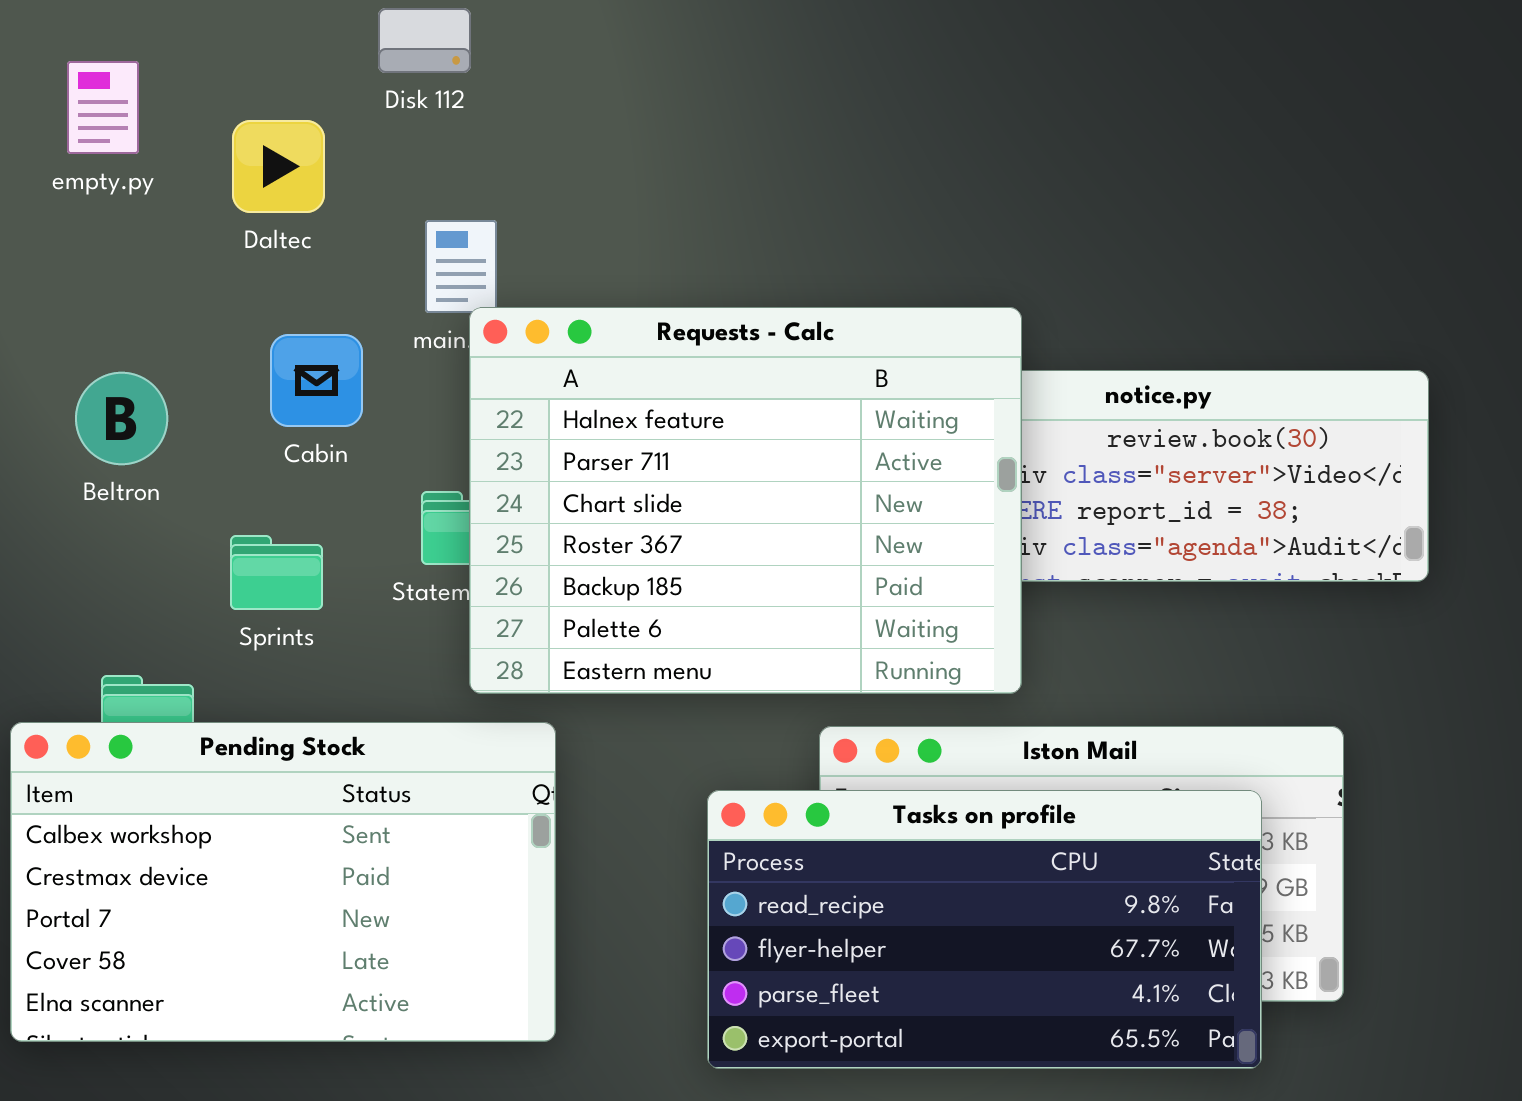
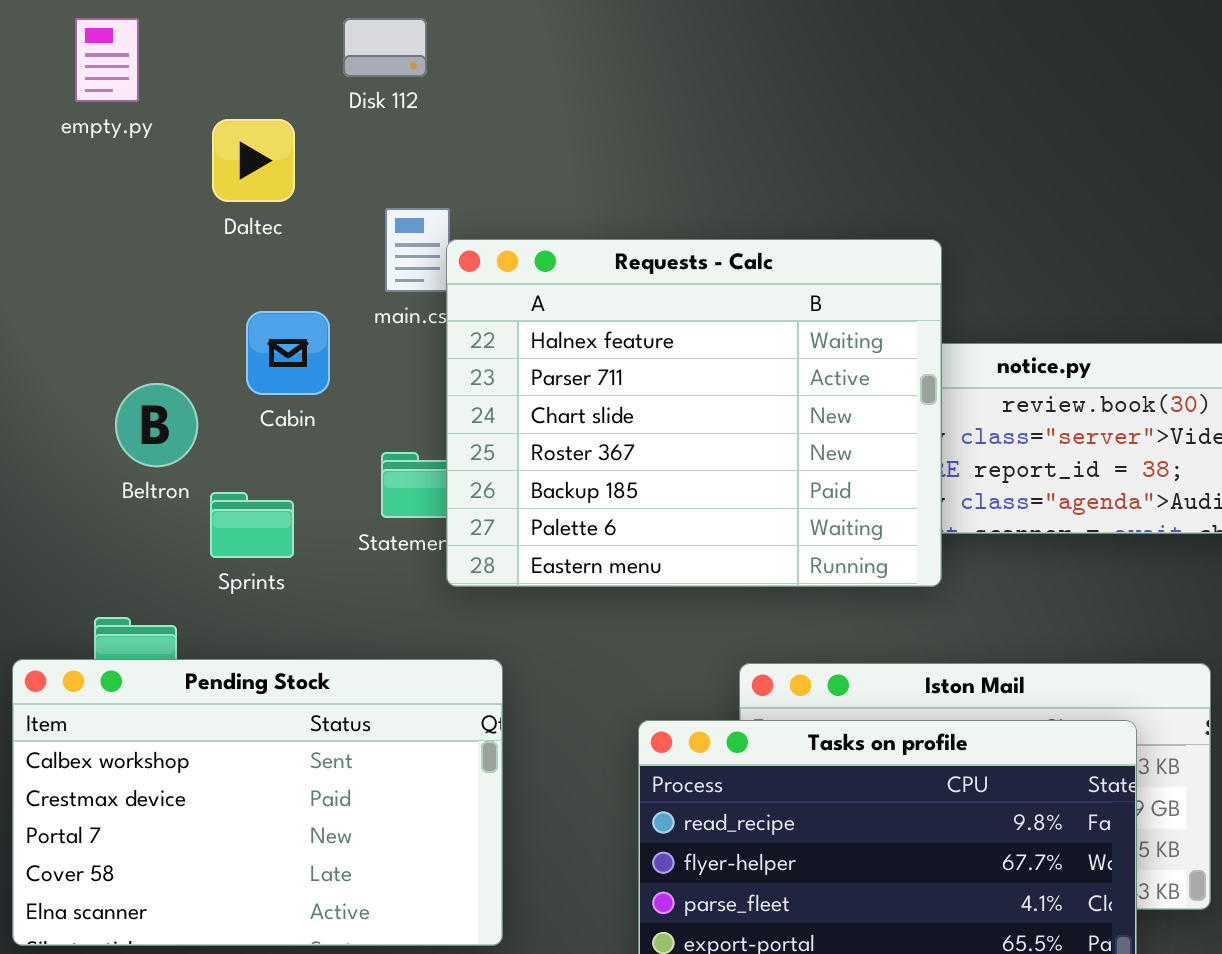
empty.py: [67,61,139,154] -> [75,18,139,102], moved
Requests - Calc: [469,307,1022,694] -> [446,239,942,587], moved
Beltron: [75,372,168,465] -> [115,383,198,467], moved

